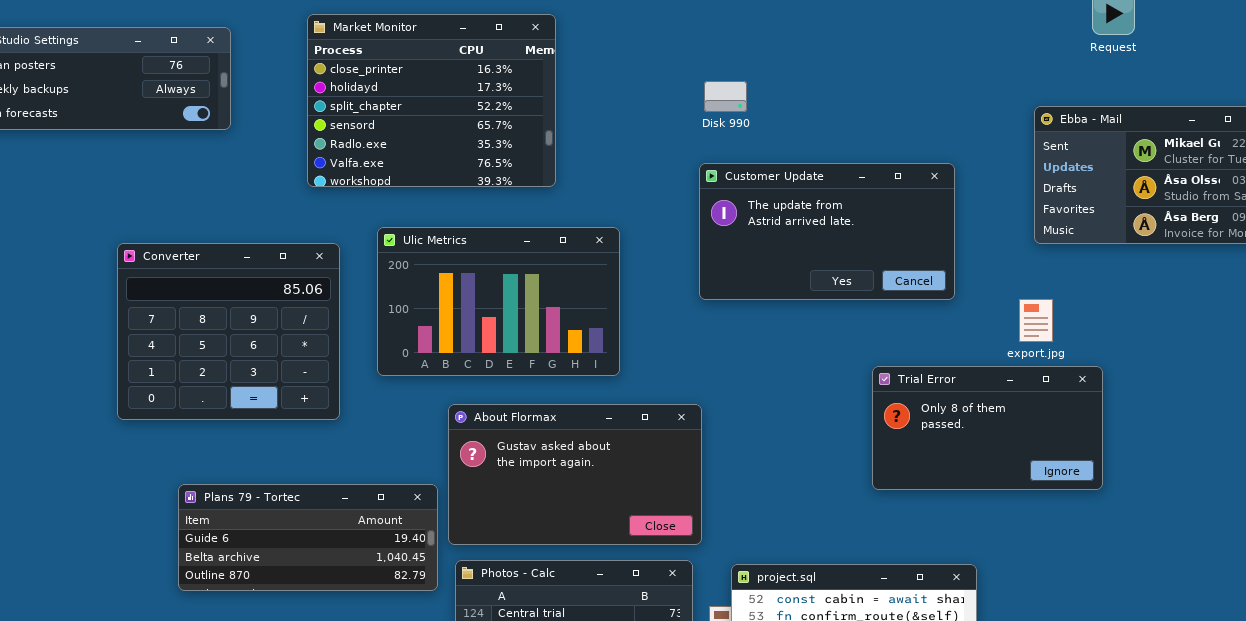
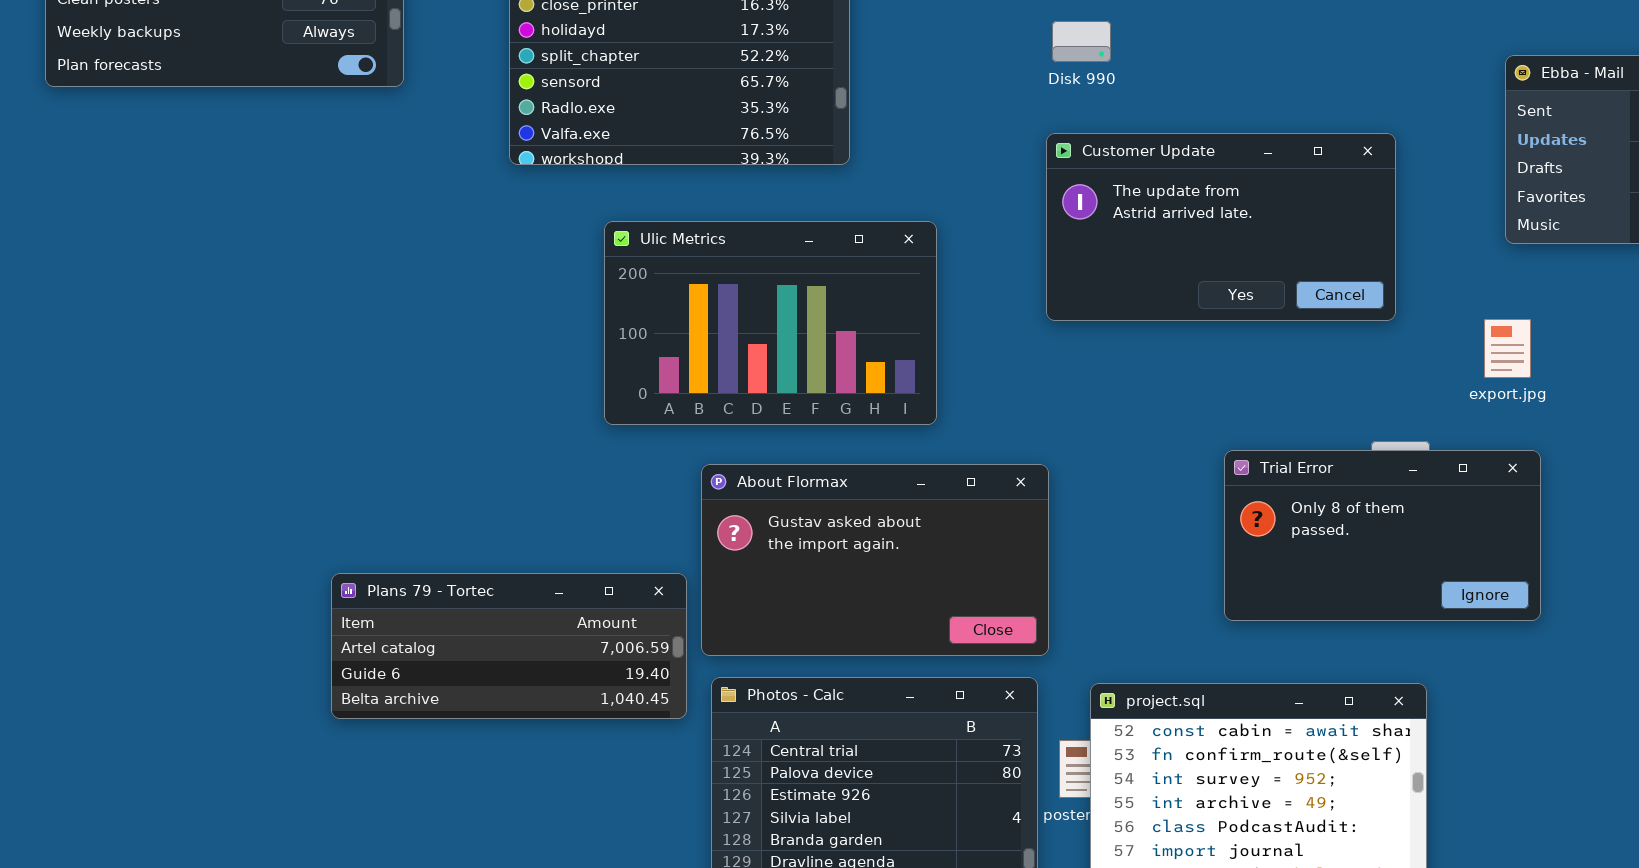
Converter: [117,243,340,420] -> none, closed
Trial Error: [872,366,1103,490] -> [1224,450,1541,621], moved
Plans 79 - Tortec: [178,484,438,591] -> [331,573,687,719], scrolled up 1 row

